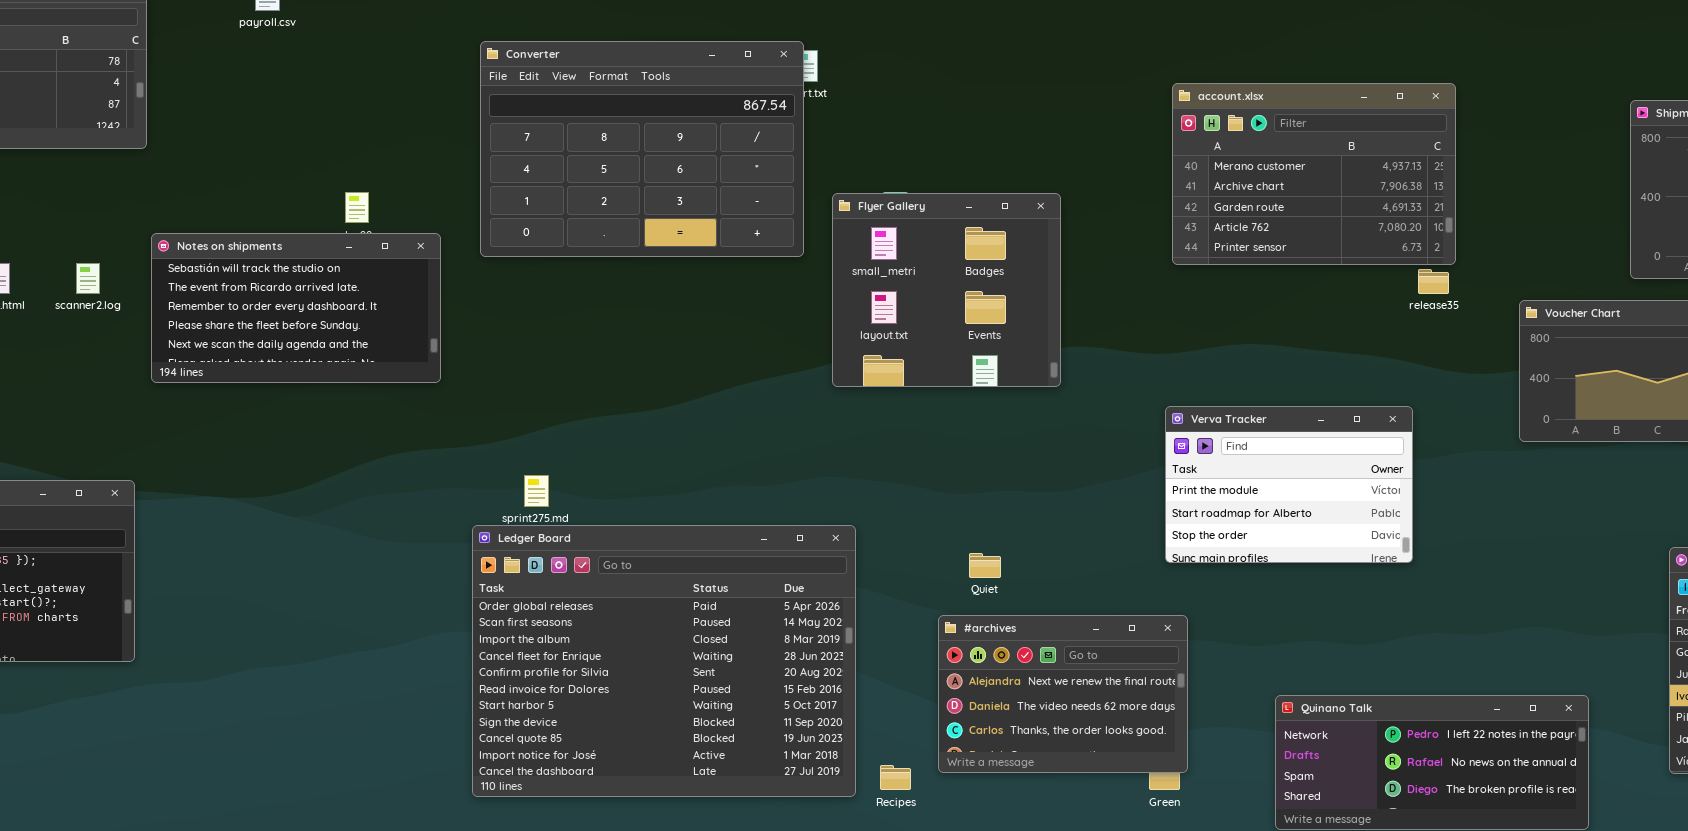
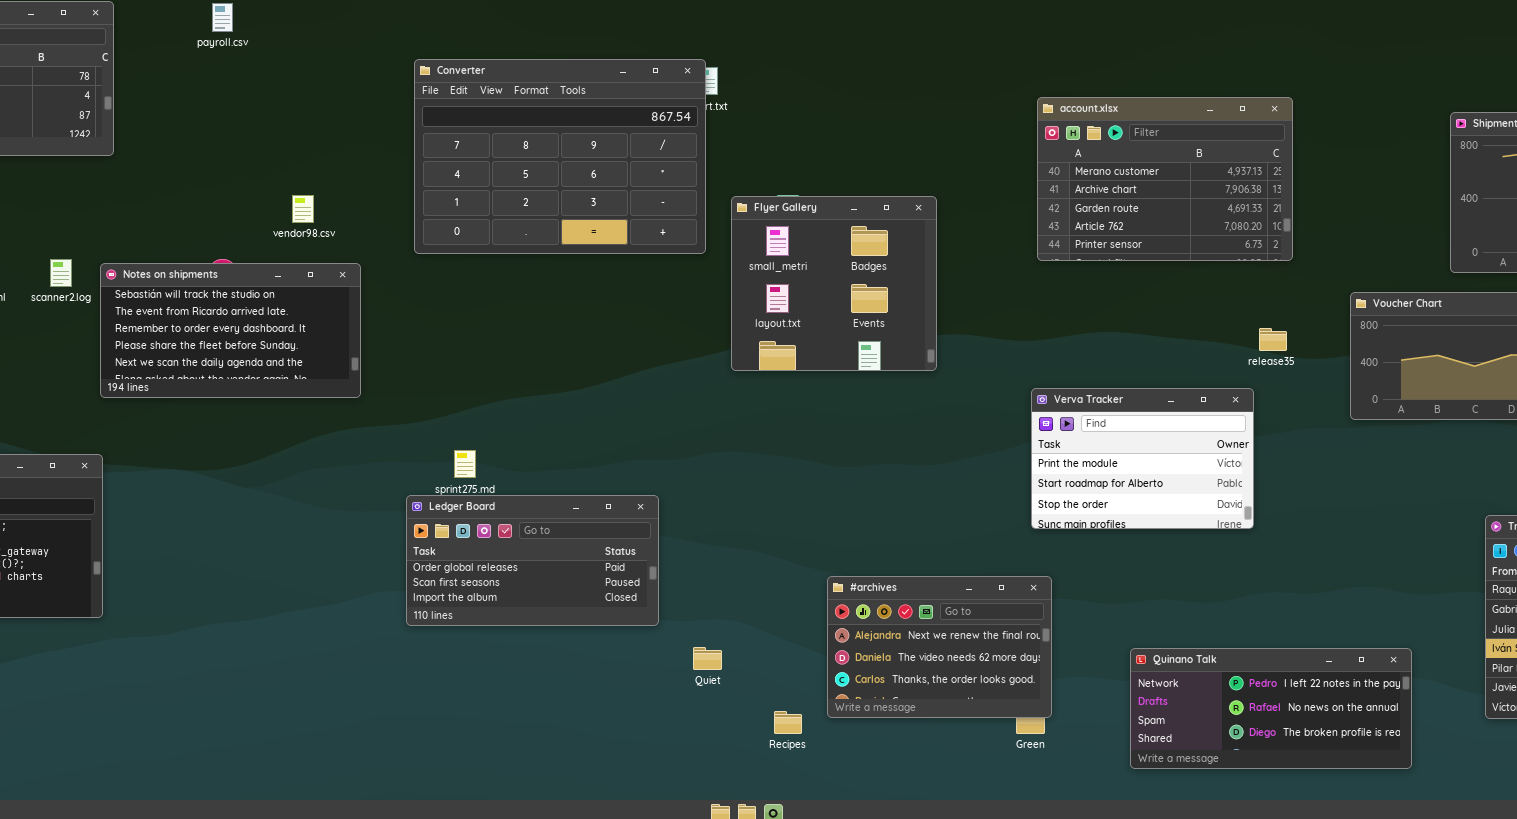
Notes on shipments: [151,233,441,383] -> [100,263,361,398], moved
release35: [1418,269,1449,294] -> [1259,328,1287,351], moved
Ledger Board: [472,525,856,797] -> [406,495,659,626], resized
Quiet: [969,553,1001,578] -> [693,647,722,670], moved

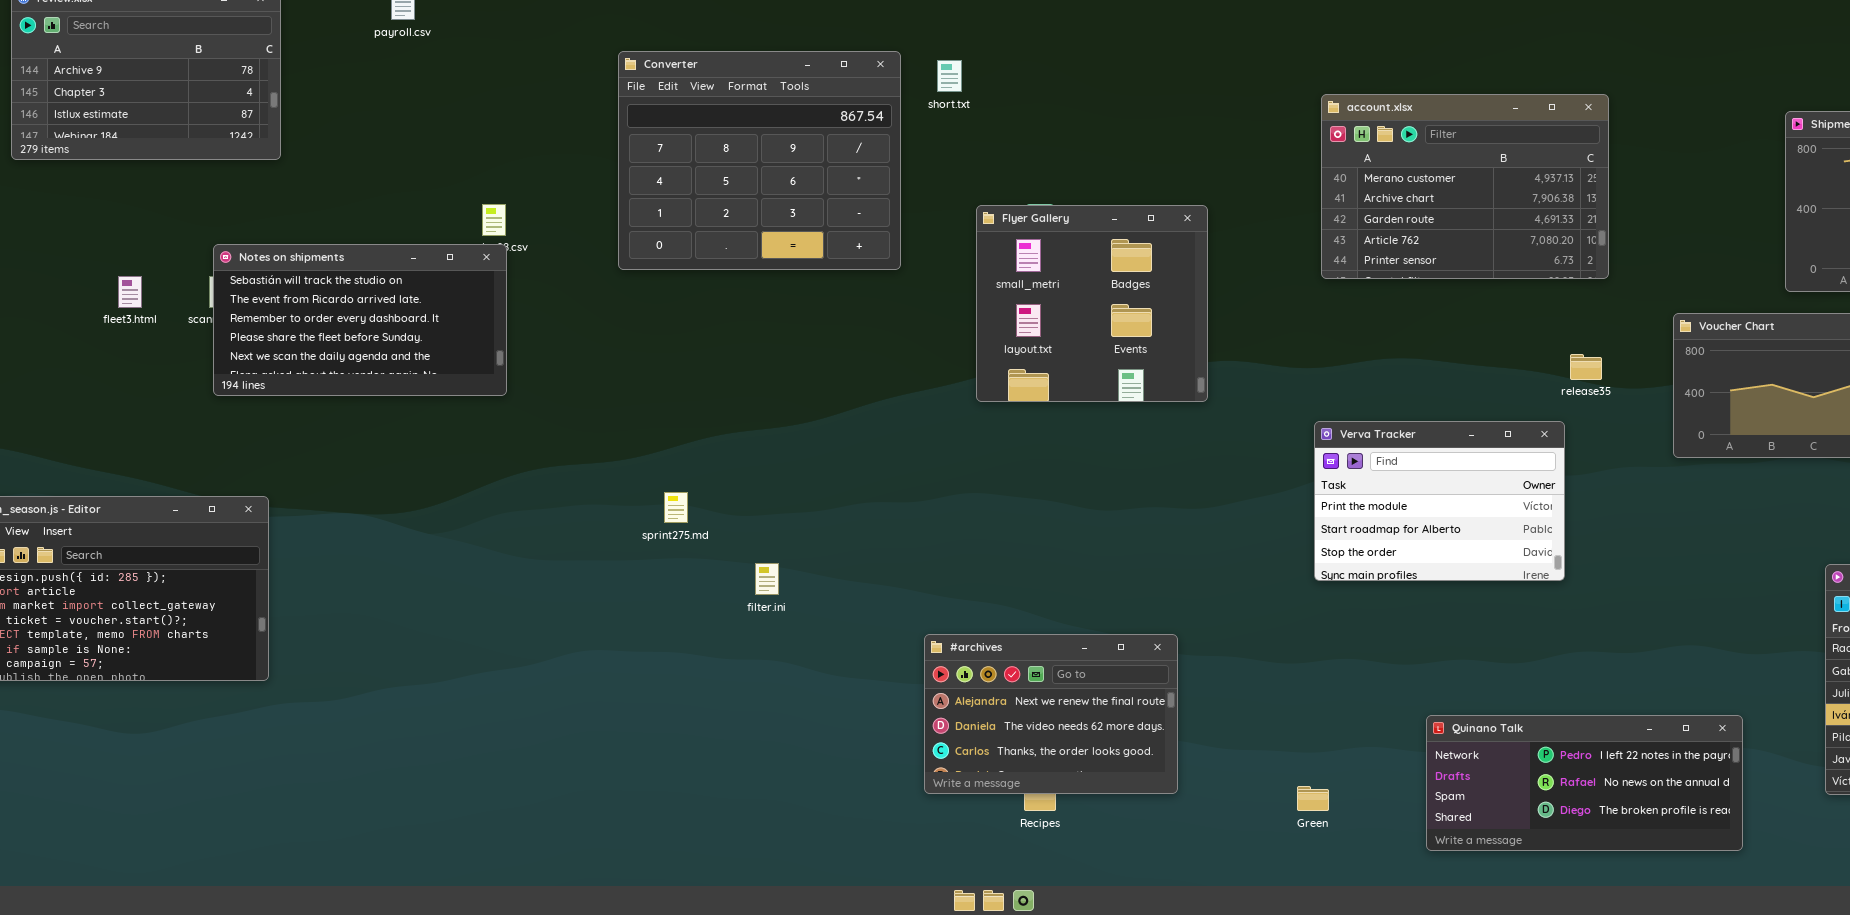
Converter: [414,59,706,254] -> [618,51,901,270], resized
Notes on shipments: [100,263,361,398] -> [213,244,507,396], moved
Ledger Board: [406,495,659,626] -> none, closed
#archives: [827,576,1052,718] -> [924,634,1178,794], moved

